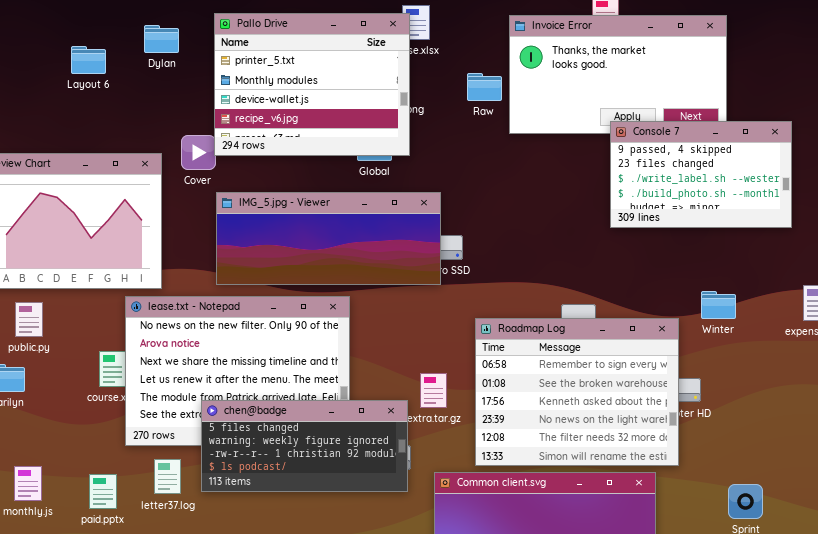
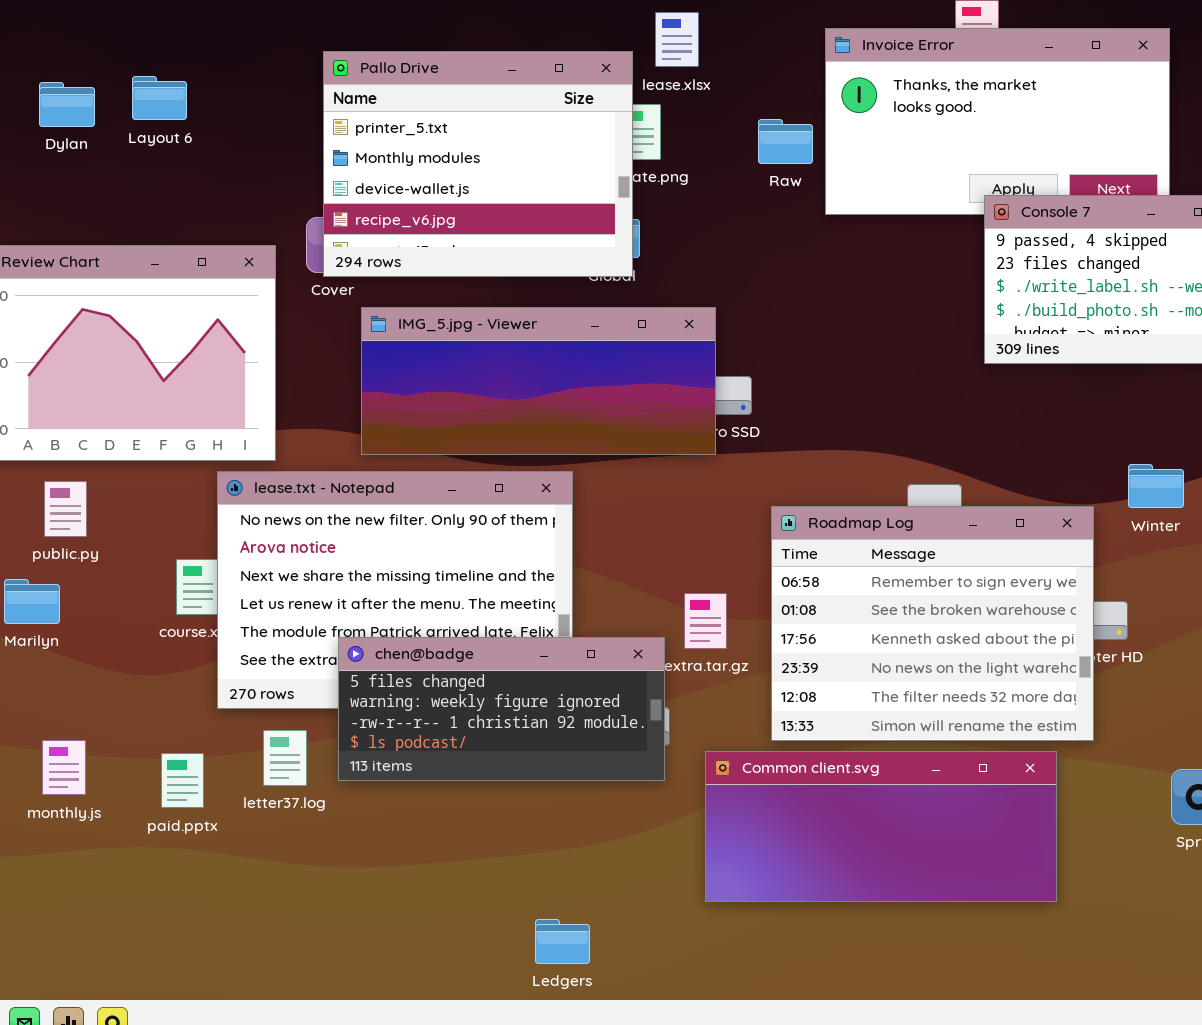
Pallo Drive: [214,13,410,156] -> [323,51,633,277], moved
Dylan: [144,25,179,53] -> [39,82,95,127], moved

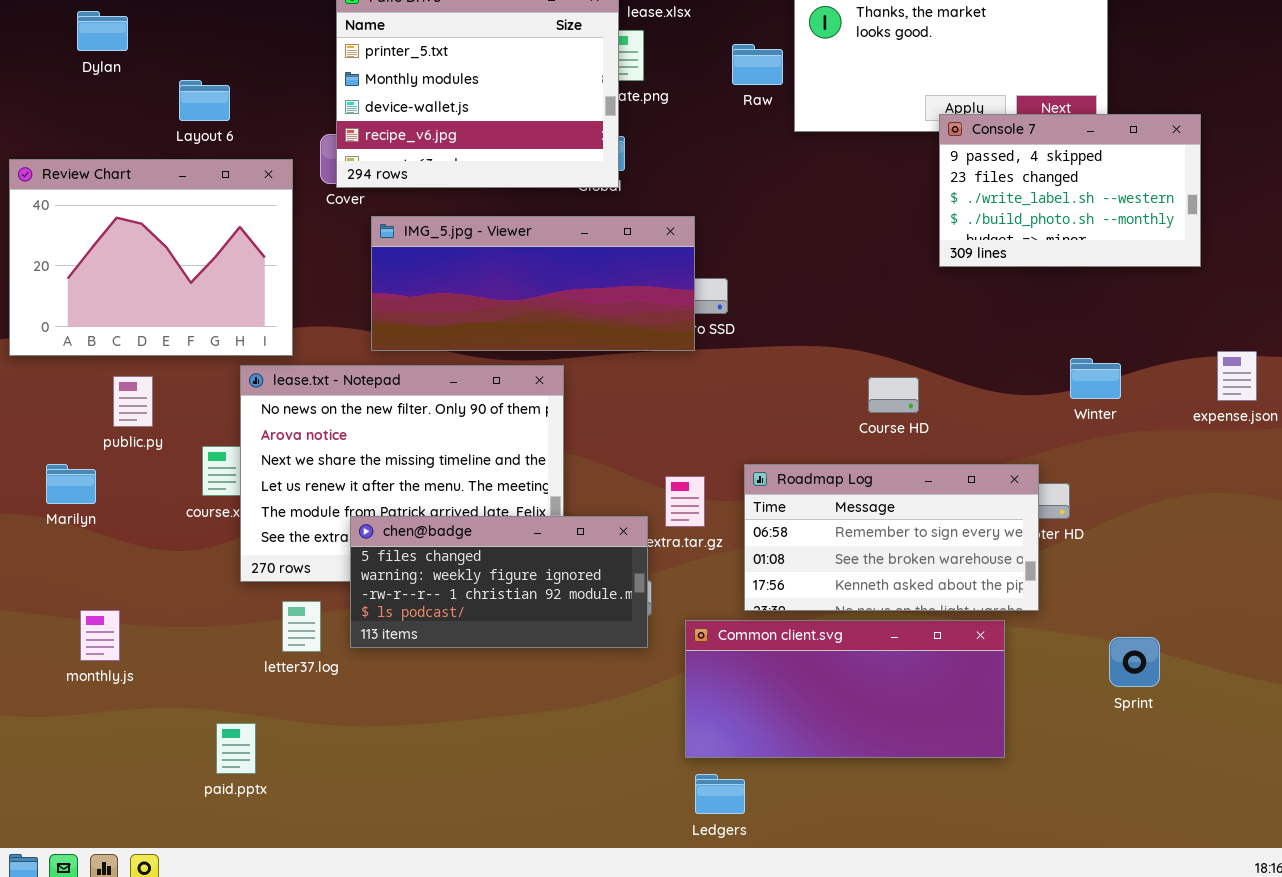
Layout 6: [132,76,187,120] -> [179,80,230,121], moved
public.py: [44,481,87,537] -> [113,376,153,427], moved
Roadmap Log: [771,506,1094,741] -> [744,464,1039,611], resized
paid.pptx: [161,753,204,808] -> [216,723,256,774], moved
Ledgers: [535,919,590,964] -> [695,774,745,814], moved

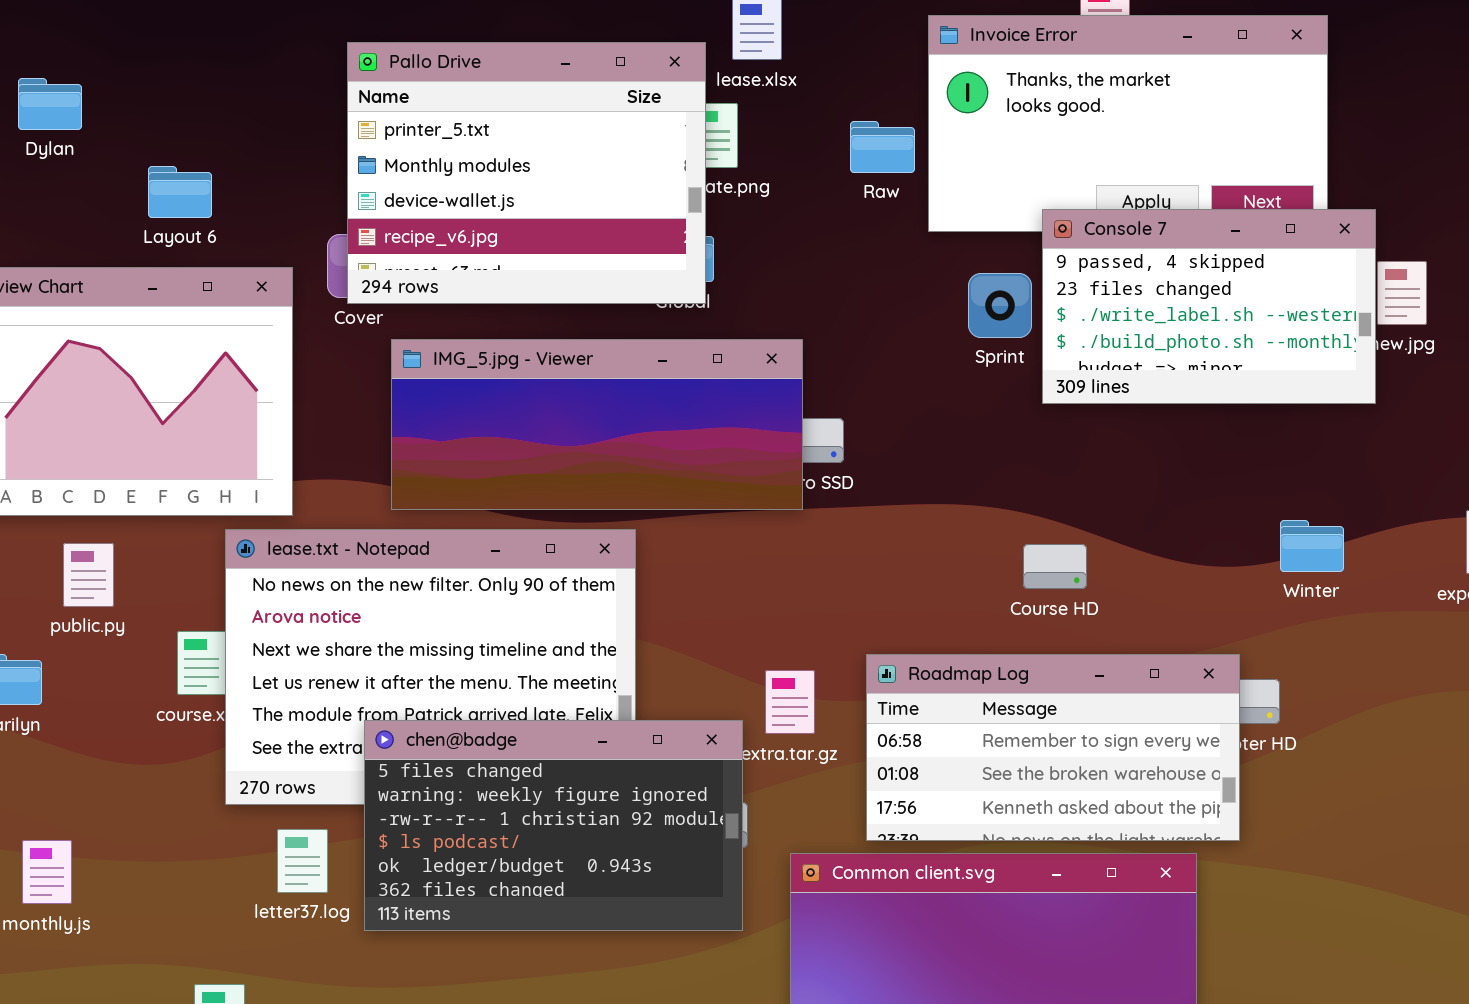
Console 7: [939,114,1201,267] -> [1042,209,1376,404], moved
chen@badge: [350,516,648,648] -> [364,720,743,931], resized
Sprint: [1109,637,1160,687] -> [968,273,1032,338], moved

